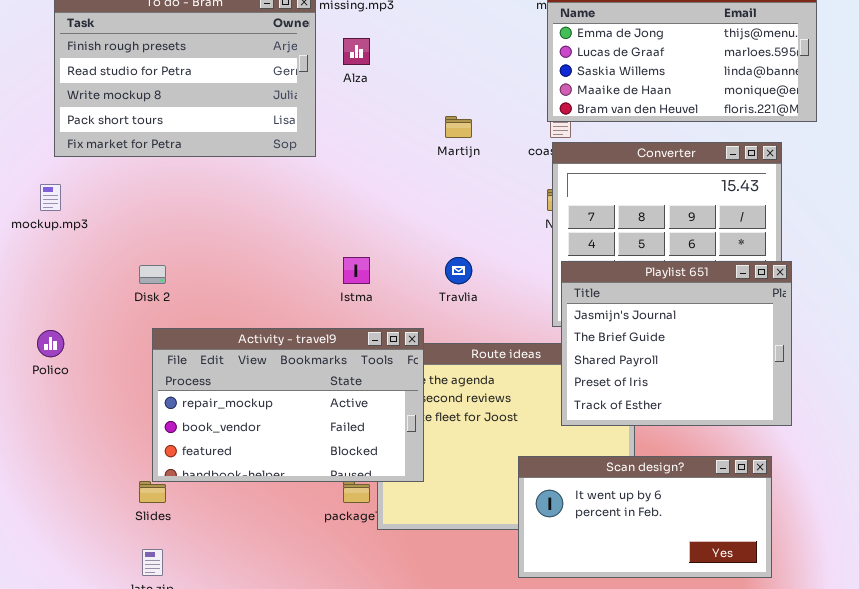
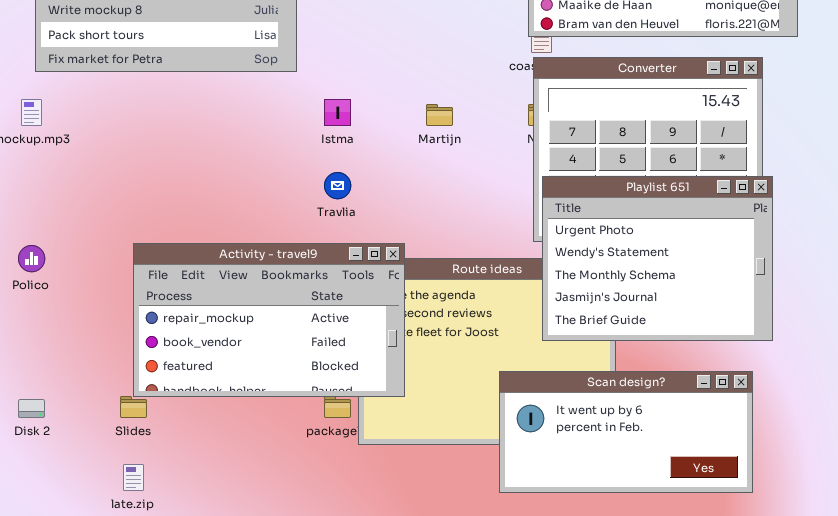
Martijn: [445,116,472,138] -> [426,104,453,126], moved
Istma: [343,257,370,284] -> [324,99,351,126], moved
Travlia: [445,257,472,284] -> [324,172,351,199], moved
Playlist 651: [561,261,792,426] -> [542,176,773,341], scrolled up 3 rows
Disk 2: [139,265,166,284] -> [18,399,45,418], moved

